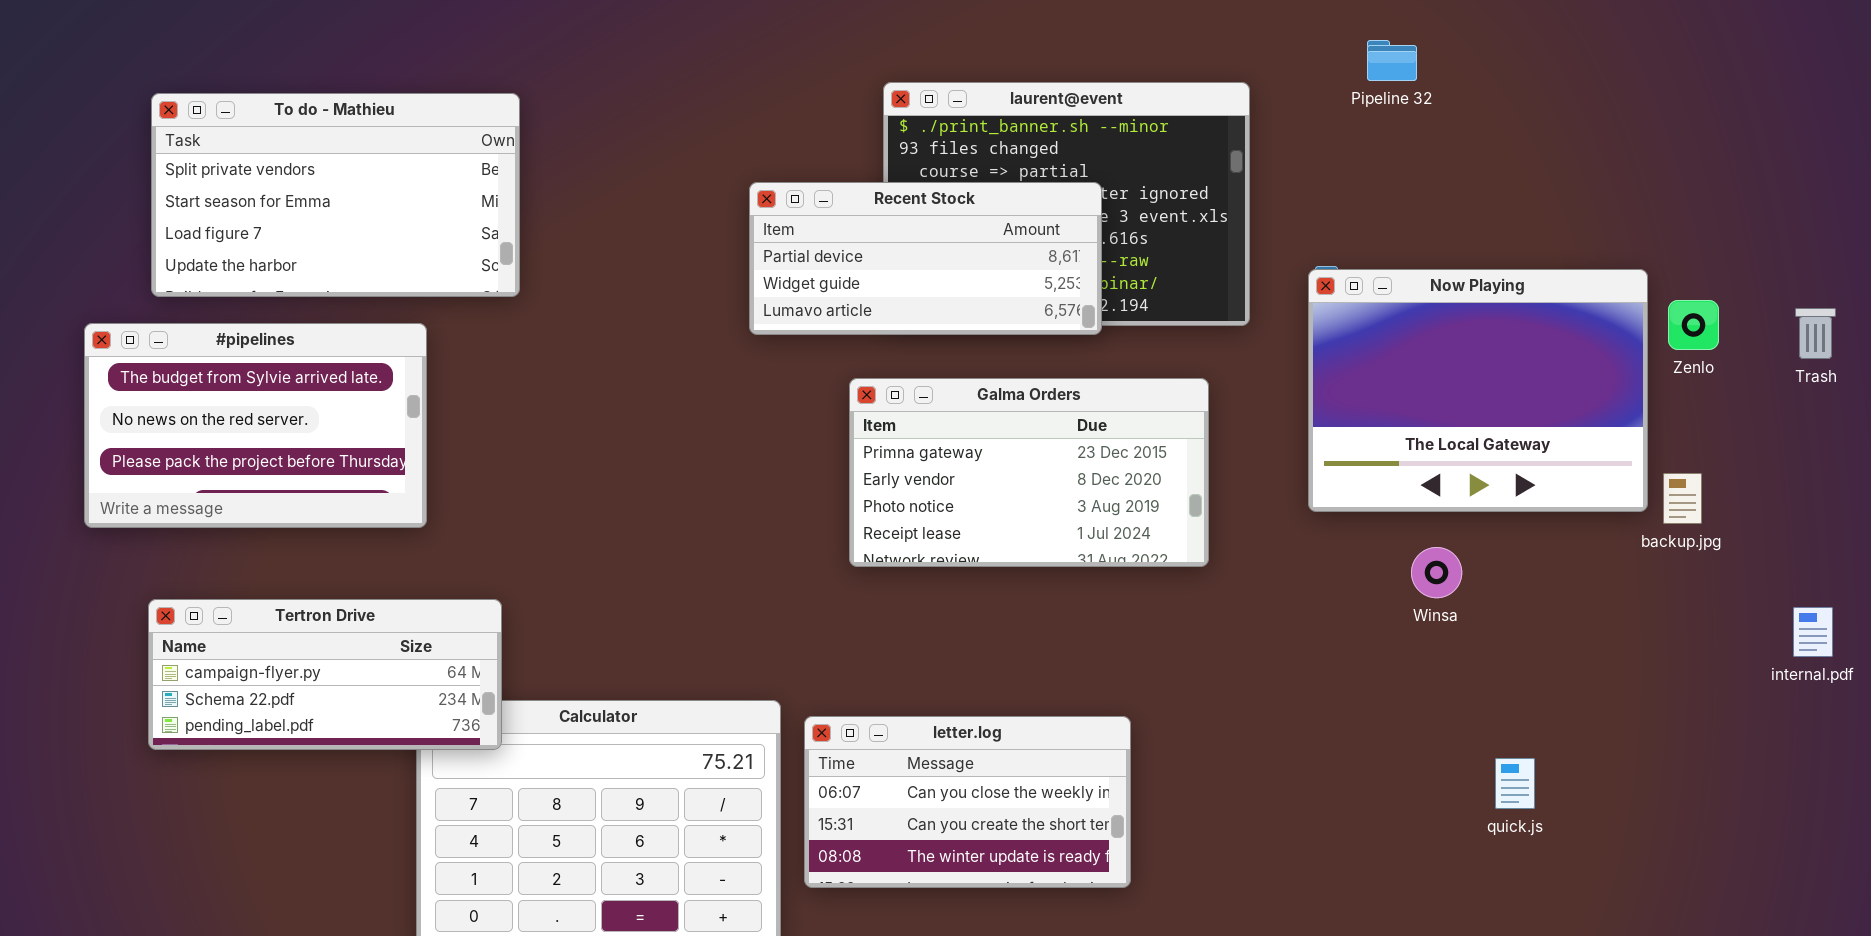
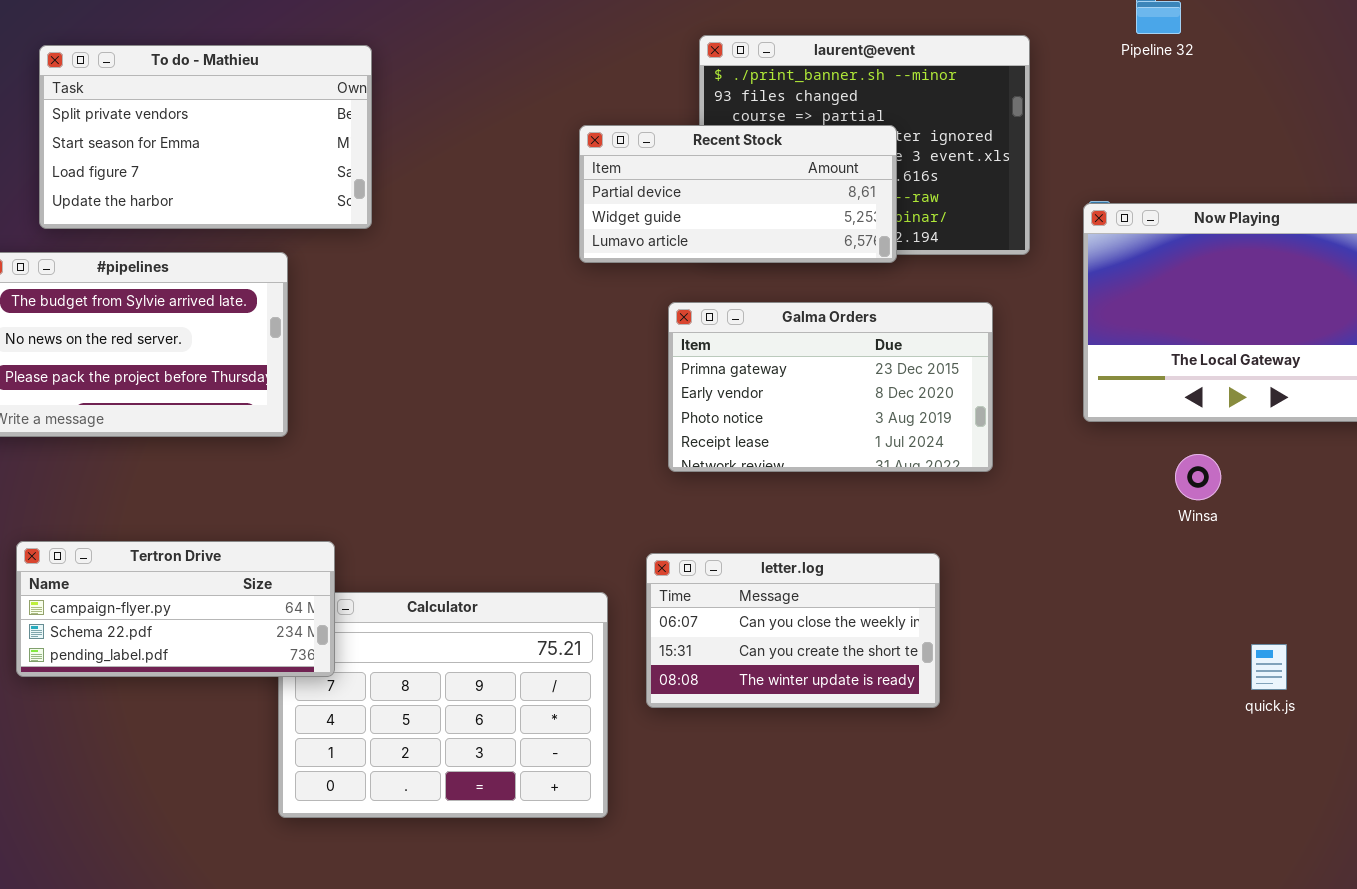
Tertron Drive: [148,599,502,750] -> [16,541,335,677], moved
letter.log: [804,716,1131,888] -> [646,553,940,708], moved

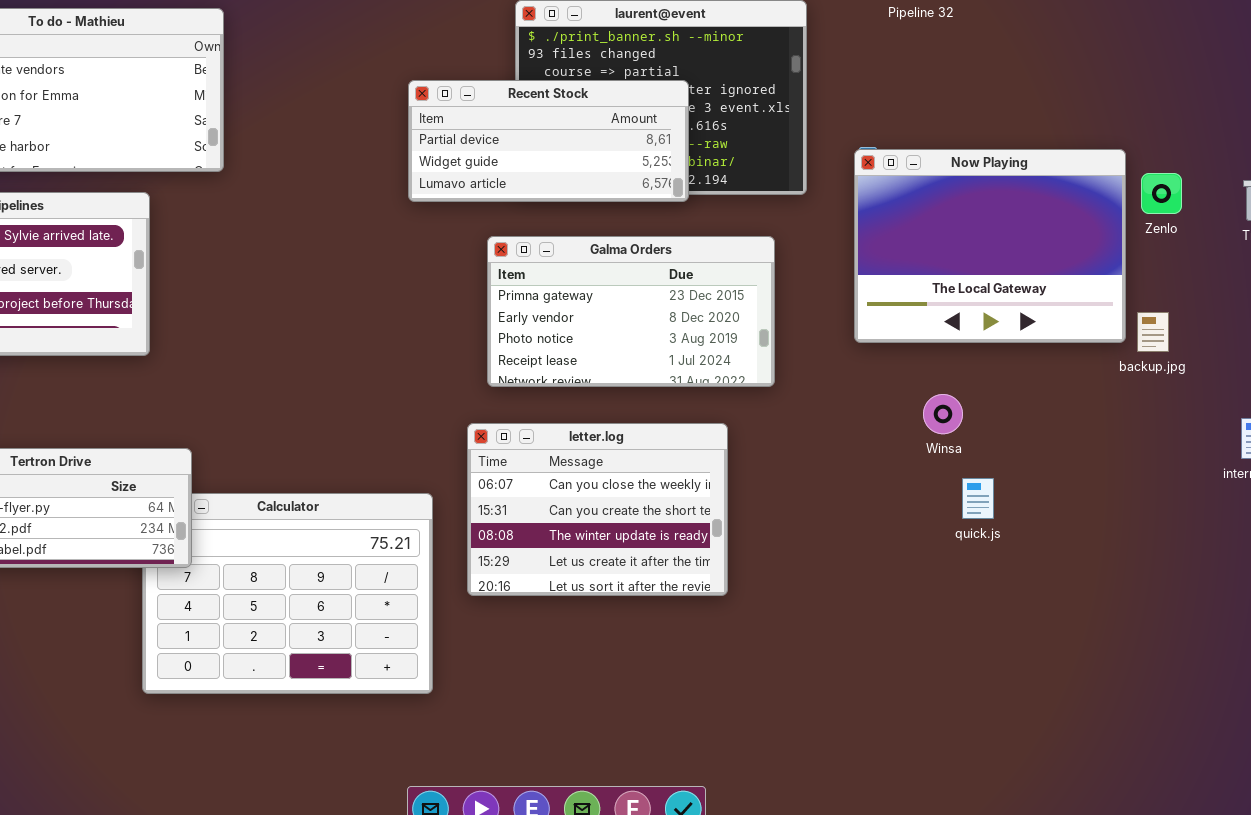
Winsa: [1175,454,1221,500] -> [923,394,963,434], moved
letter.log: [646,553,940,708] -> [467,423,728,596], resized
quick.js: [1251,644,1287,690] -> [962,478,994,519], moved

